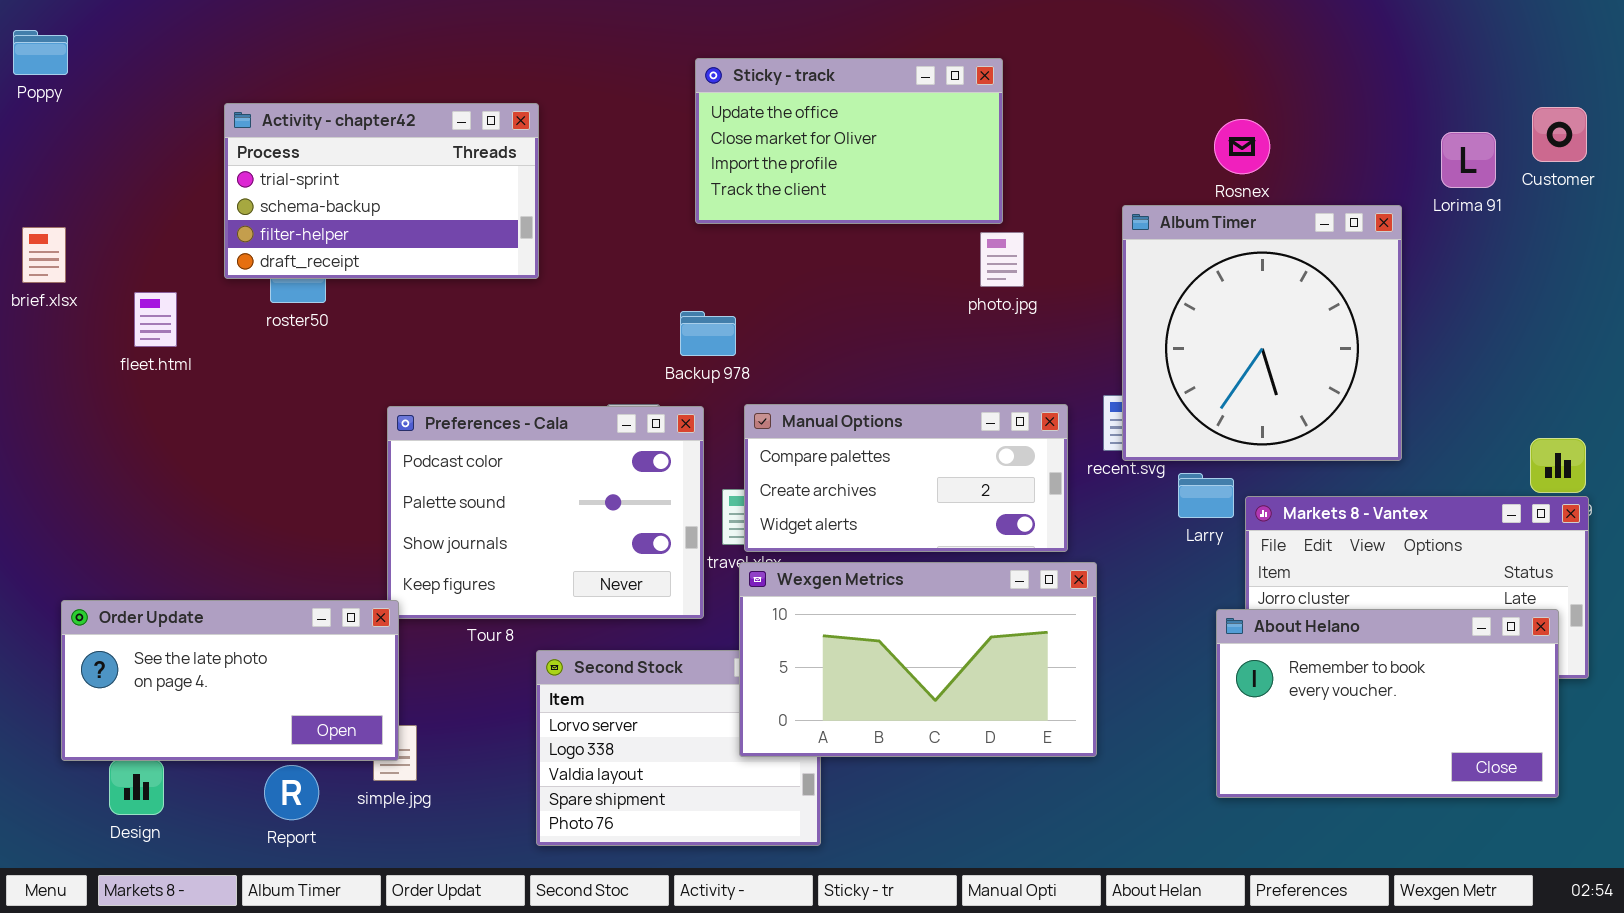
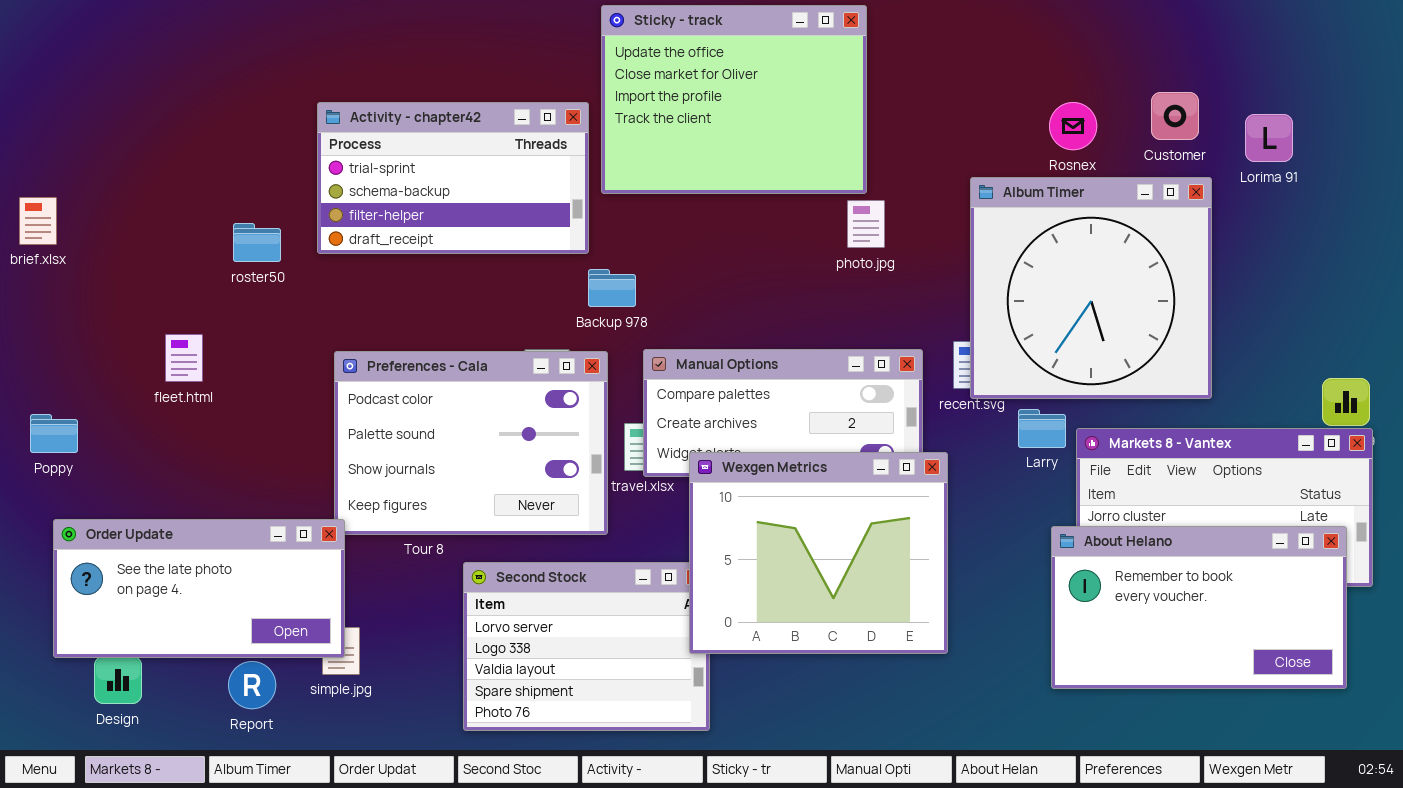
Poppy: [13,30,68,75] -> [30,414,78,453], moved
Sticky - track: [695,58,1003,224] -> [601,5,867,194], resized
Activity - chapter42: [224,103,539,279] -> [317,102,589,254], moved
Customer: [1532,107,1587,162] -> [1151,92,1199,140], moved
fleet.html: [134,292,177,347] -> [165,334,203,382], moved
Wexgen Metrics: [739,562,1097,757] -> [689,452,948,654], resized

